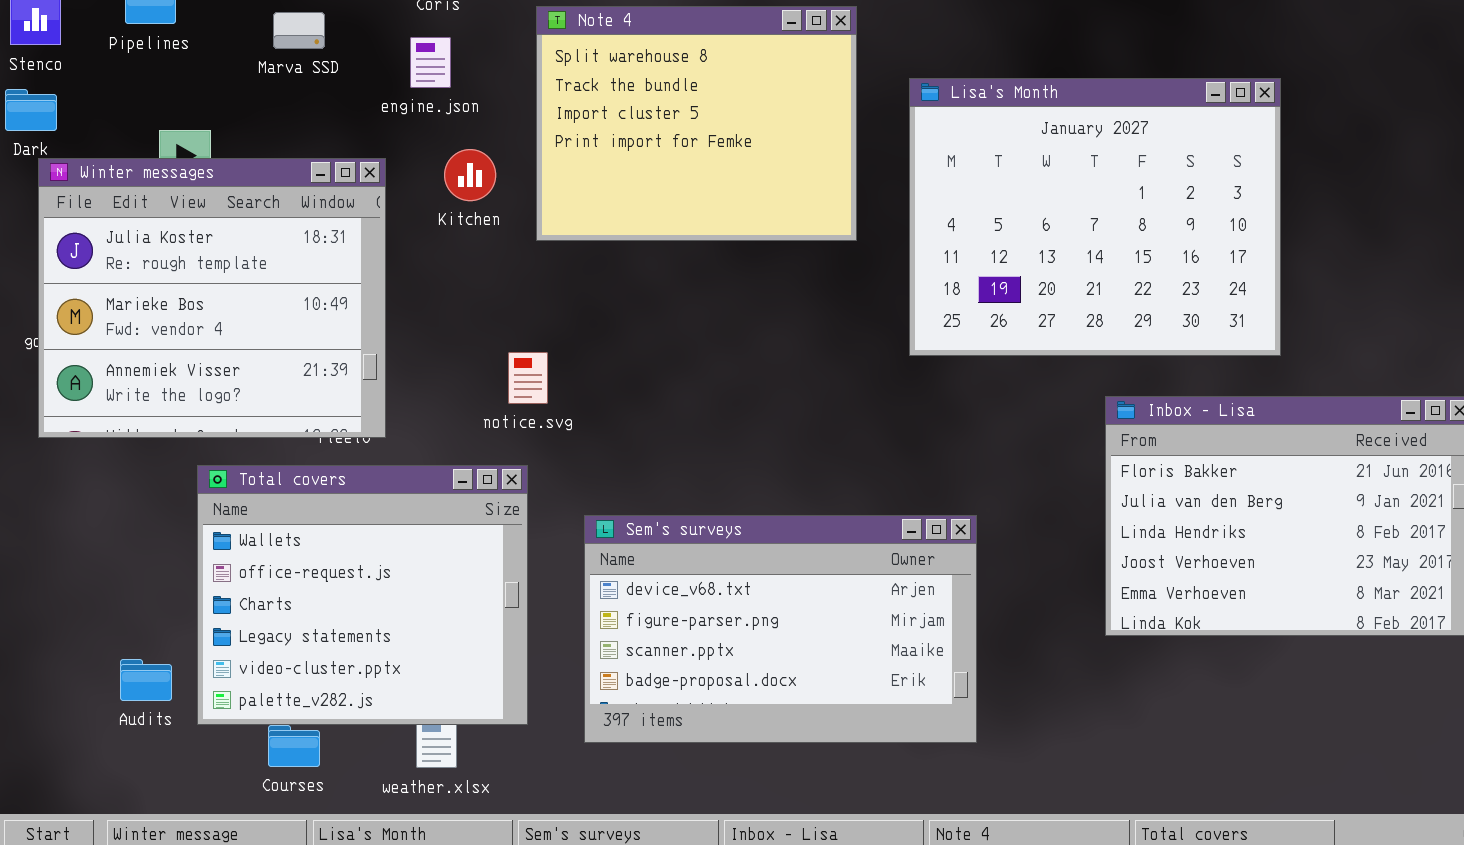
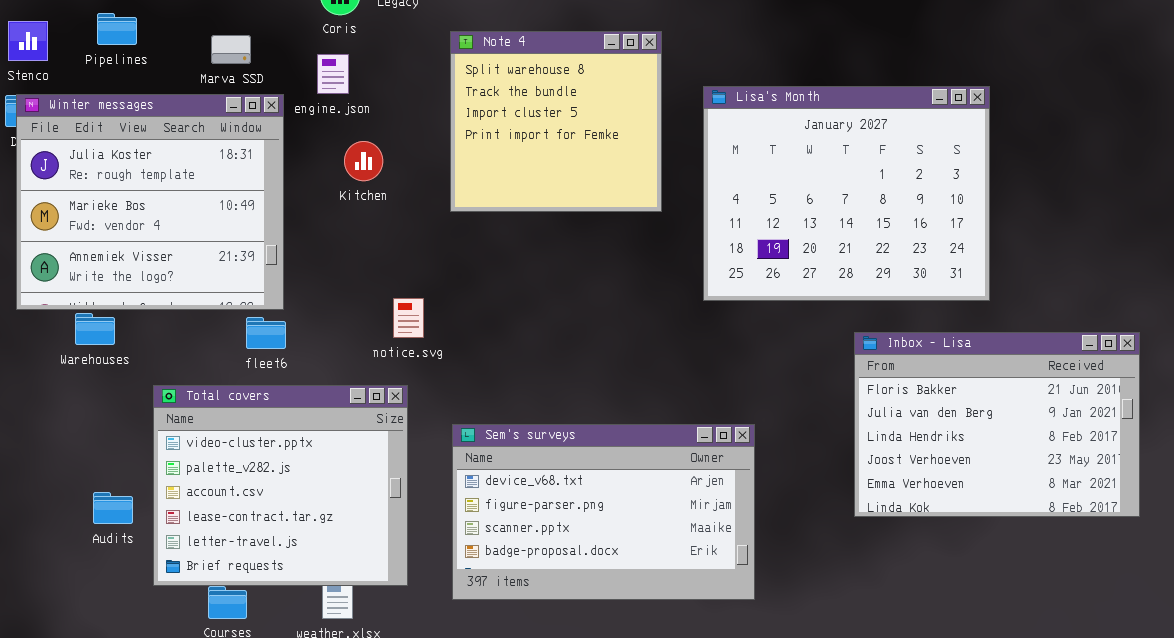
Note 4: [536,6,857,241] -> [450,31,662,212], resized
Winter messages: [38,158,386,438] -> [16,94,284,310], moved
Total covers: [197,465,528,725] -> [153,385,408,586], scrolled down 4 rows
Audits: [120,659,172,701] -> [93,492,133,524], moved

